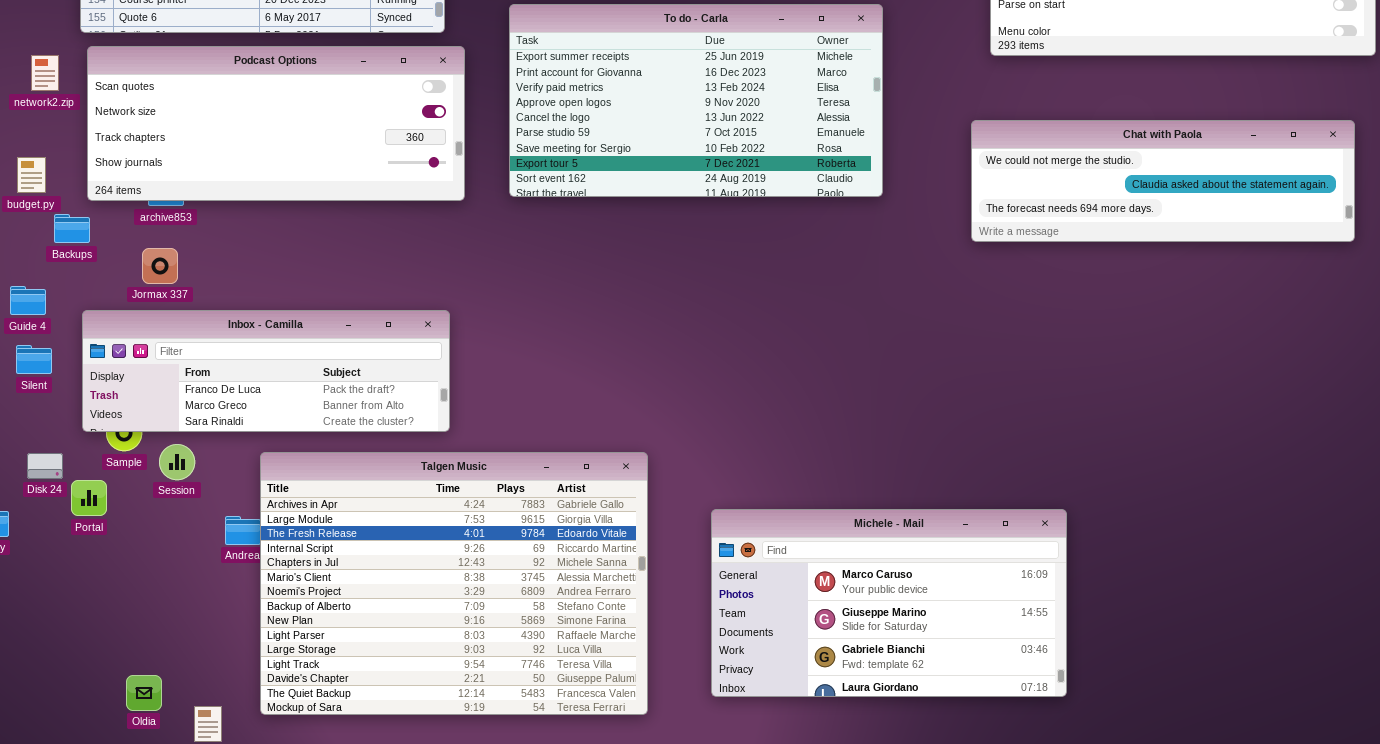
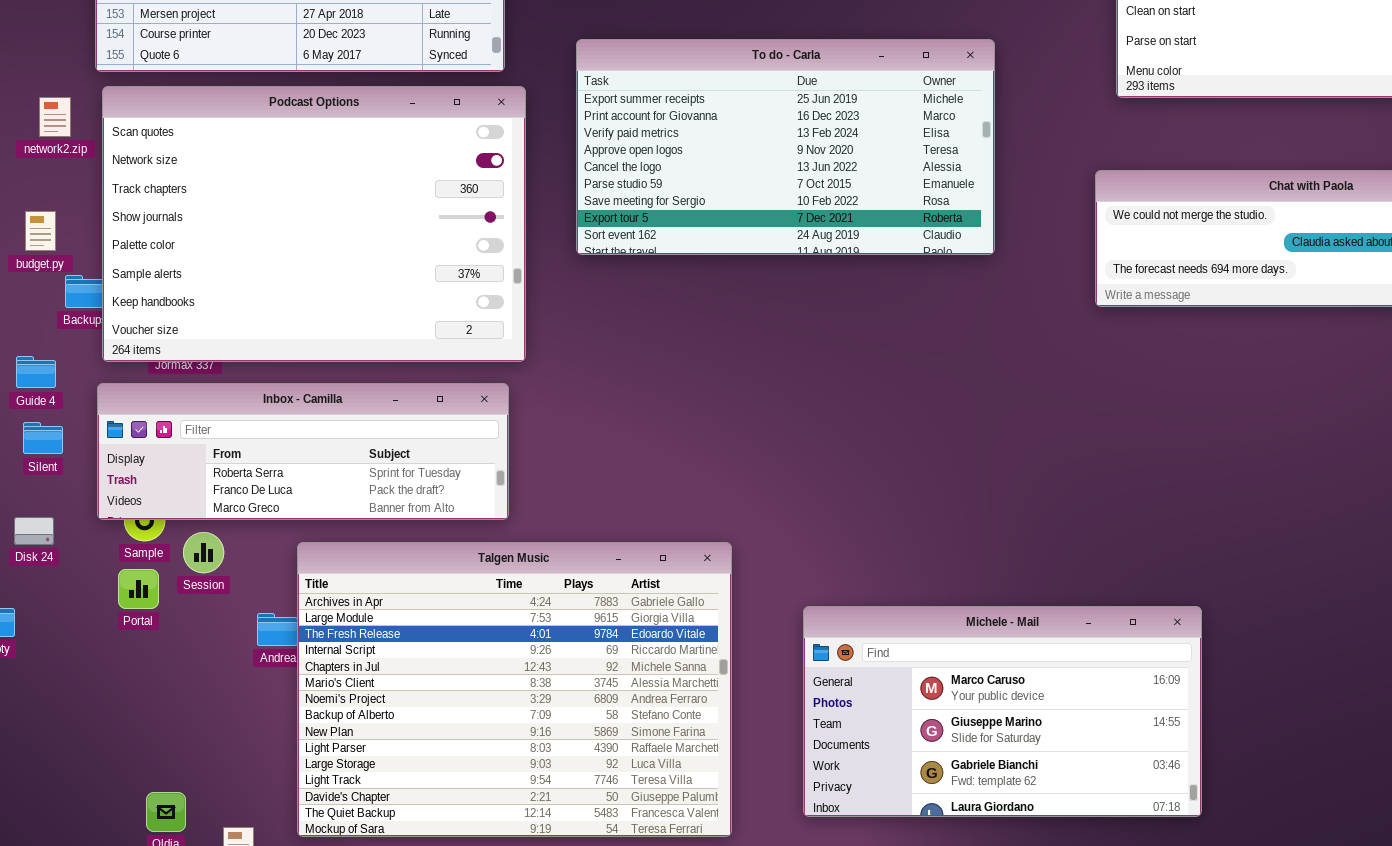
Podcast Options: [87,46,465,201] -> [102,86,526,362], resized
Inbox - Camilla: [82,310,450,432] -> [97,383,509,520], scrolled up 1 row
Disk 24: [27,453,63,479] -> [14,517,54,545], moved
Portal: [71,480,107,516] -> [118,569,159,609], moved

